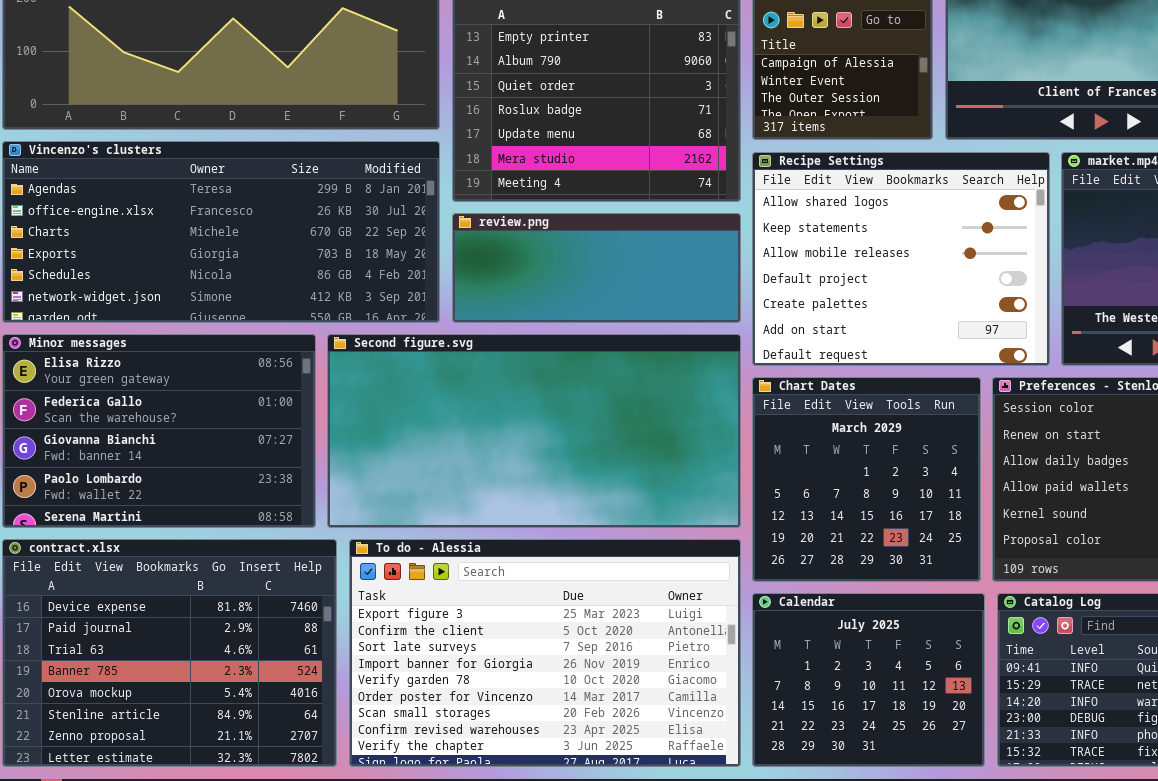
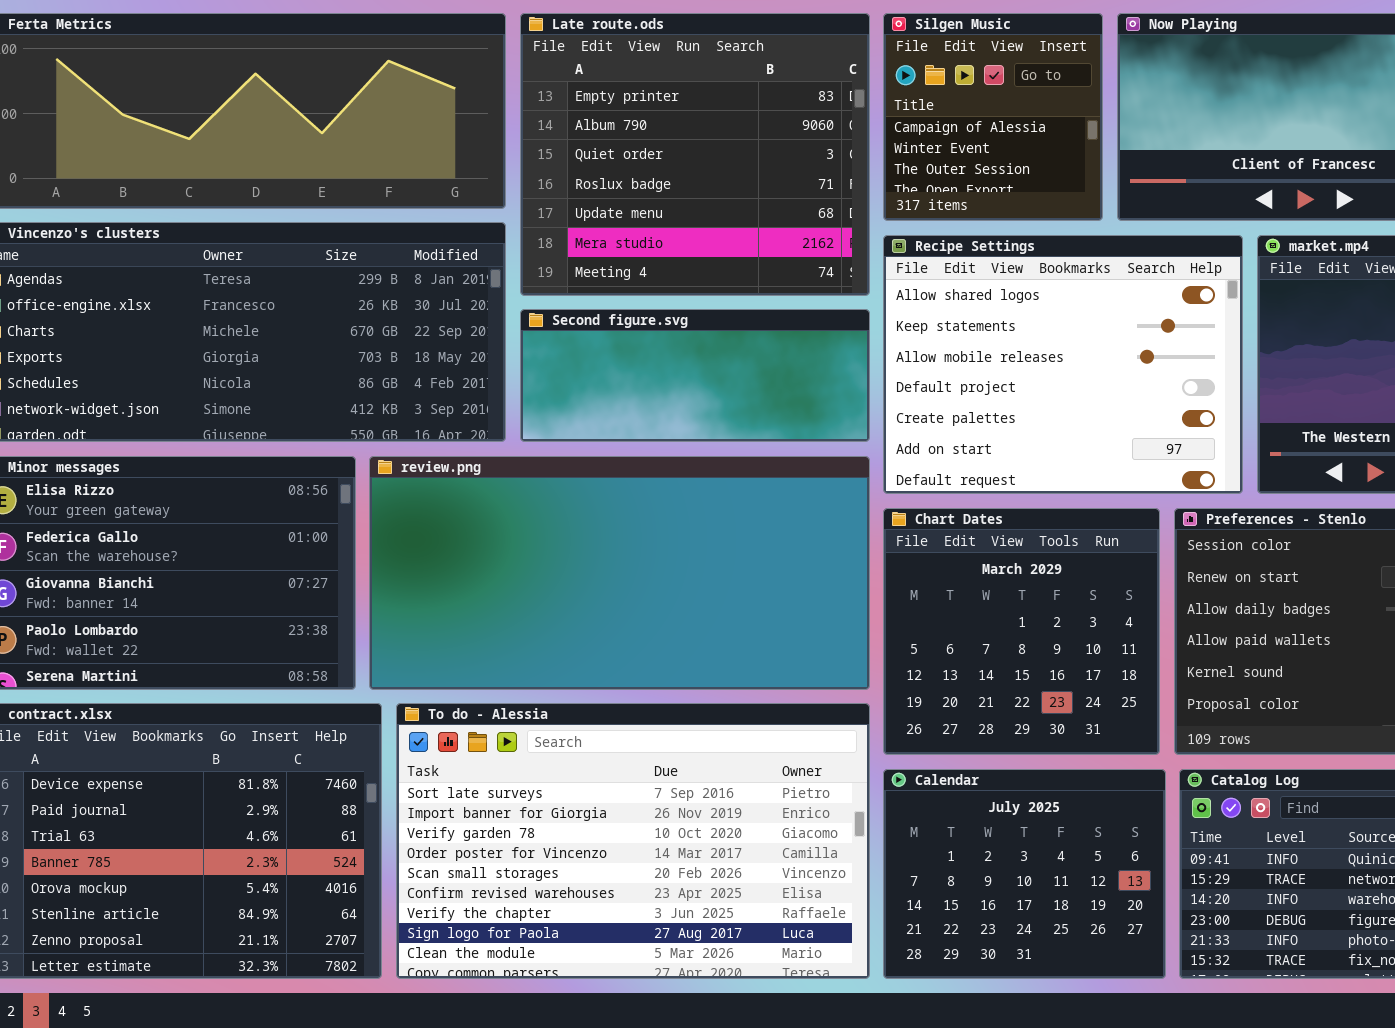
review.png: [452,213,741,323] -> [369,456,870,690], moved, resized
Second figure.svg: [327,334,741,528] -> [520,309,870,442], moved, resized
To do - Alessia: [349,539,741,767] -> [396,703,870,979], scrolled down 2 rows

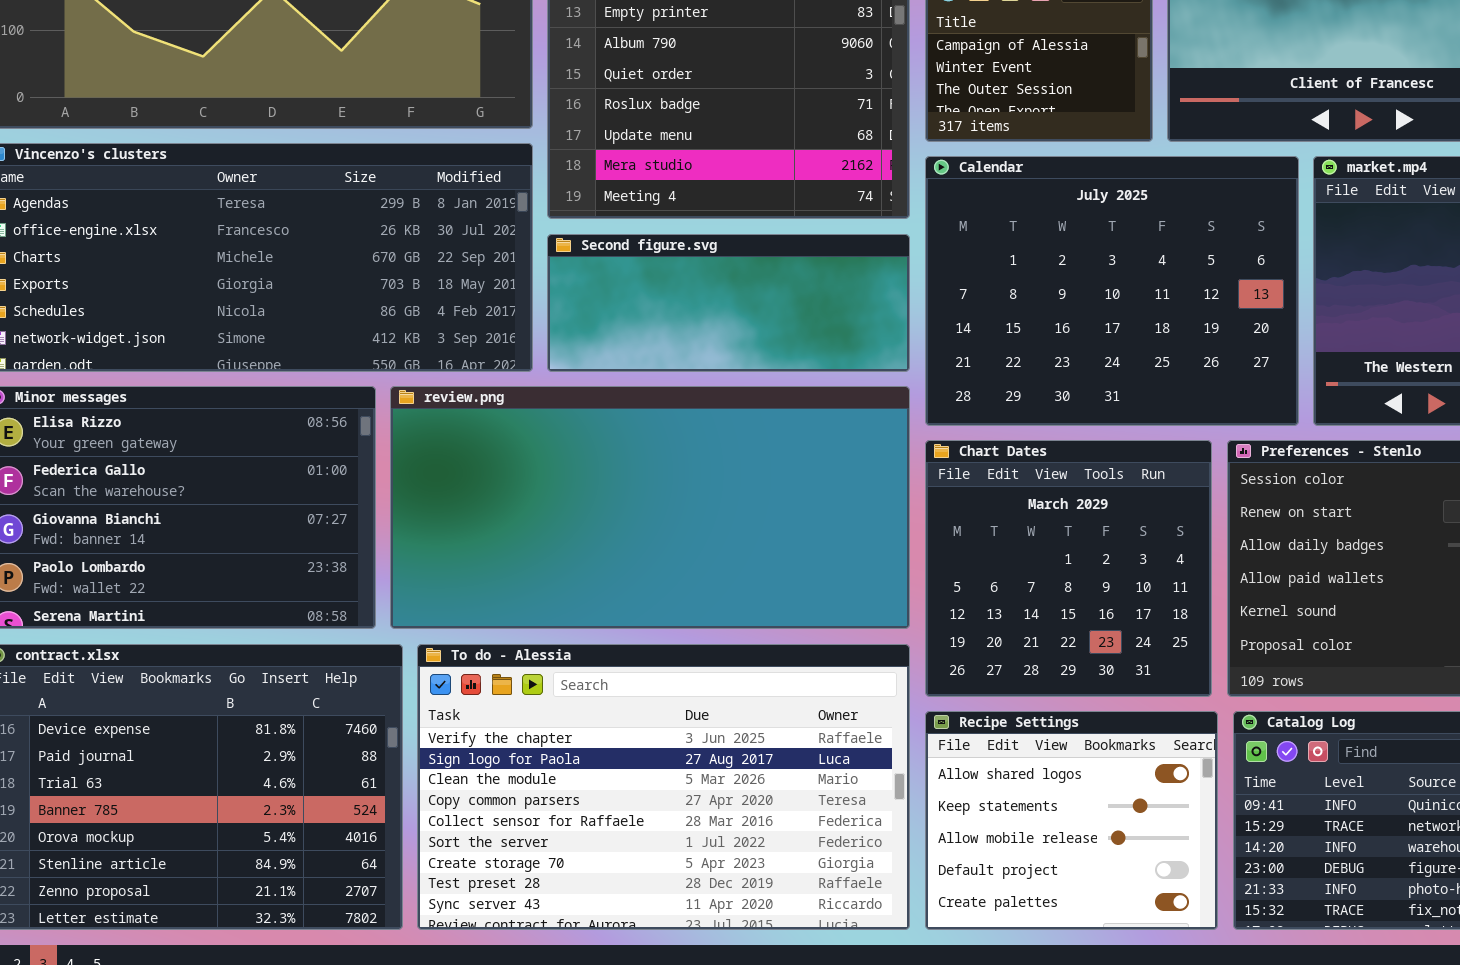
Recipe Settings: [883,235,1243,494] -> [925,711,1218,930], moved, resized
To do - Alessia: [396,703,870,979] -> [417,644,910,930], scrolled down 6 rows
Calendar: [883,769,1166,979] -> [925,156,1299,426], moved, resized

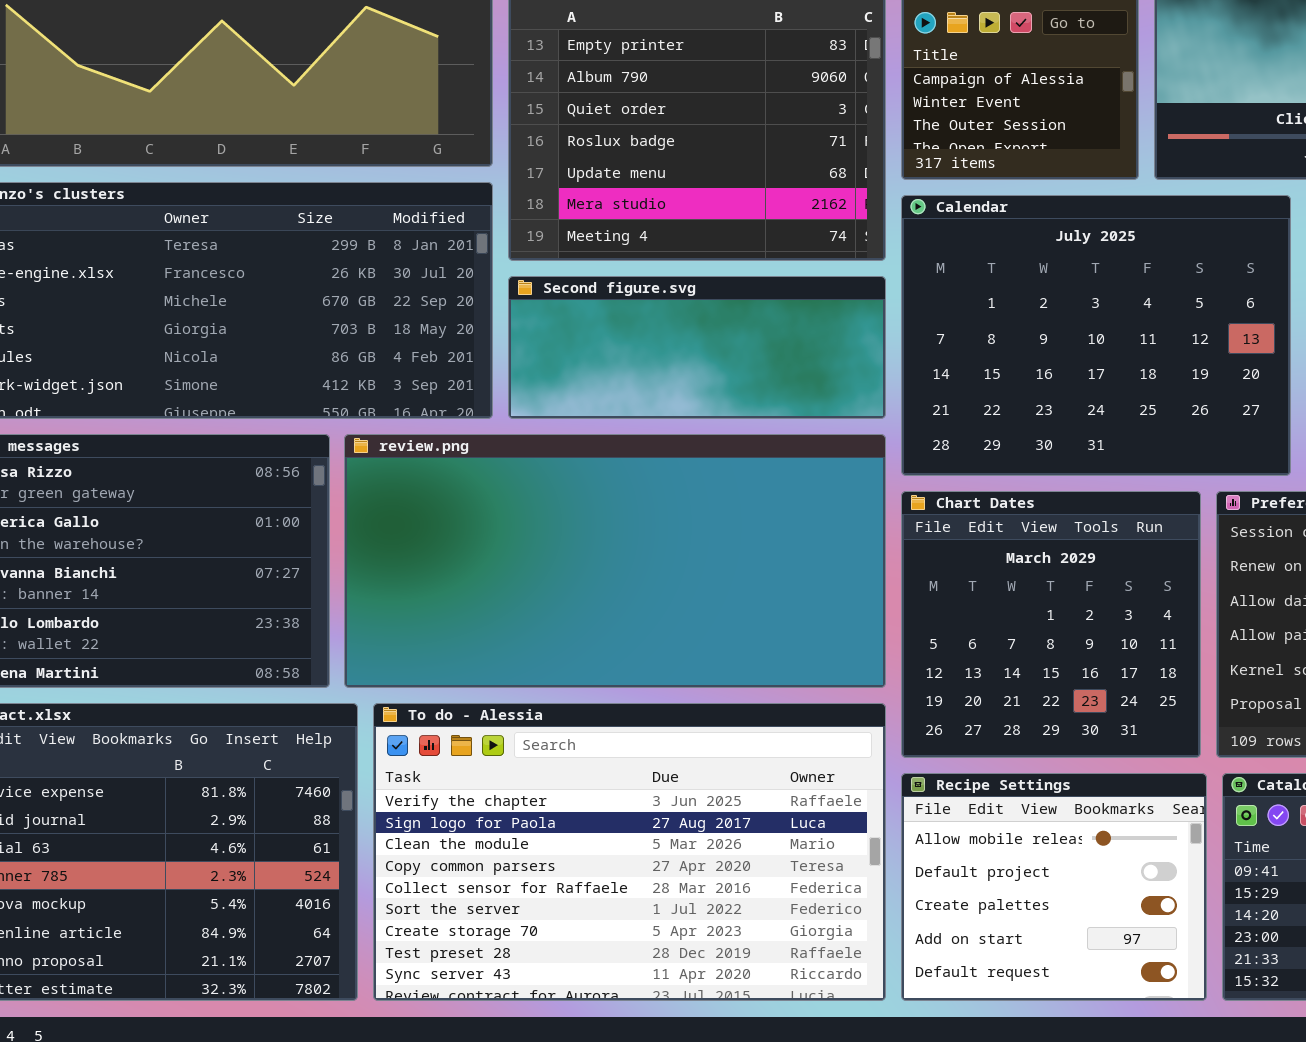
Recipe Settings: [925,711,1218,930] -> [901,773,1207,1001], scrolled down 2 rows

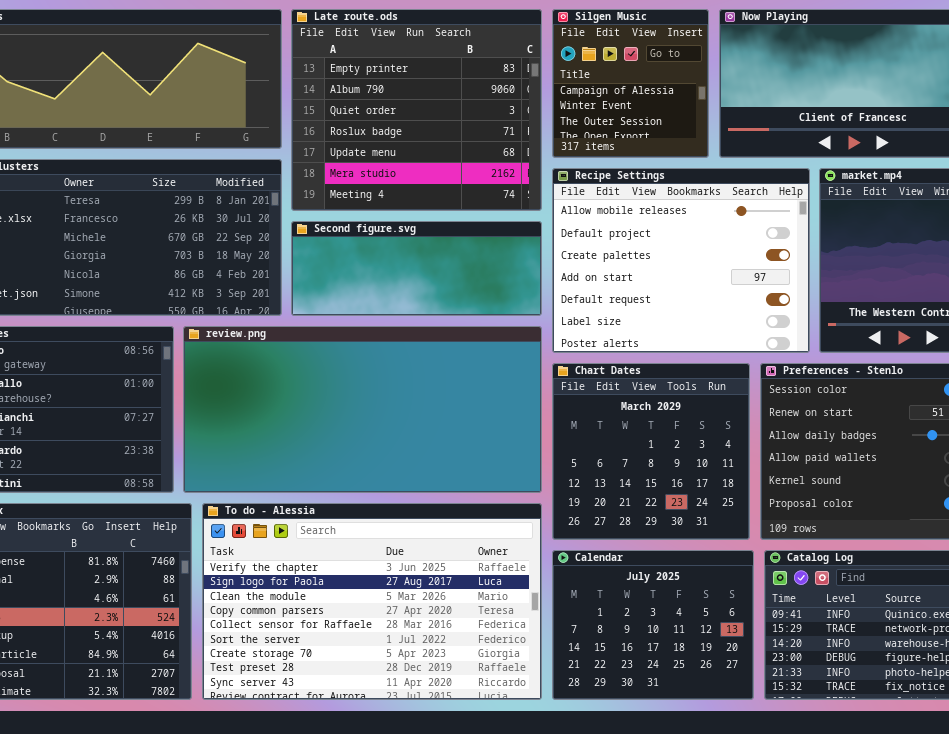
Calendar: [901,195,1291,476] -> [552,550,754,700], moved, resized
Recipe Settings: [901,773,1207,1001] -> [552,168,810,353], moved, resized

